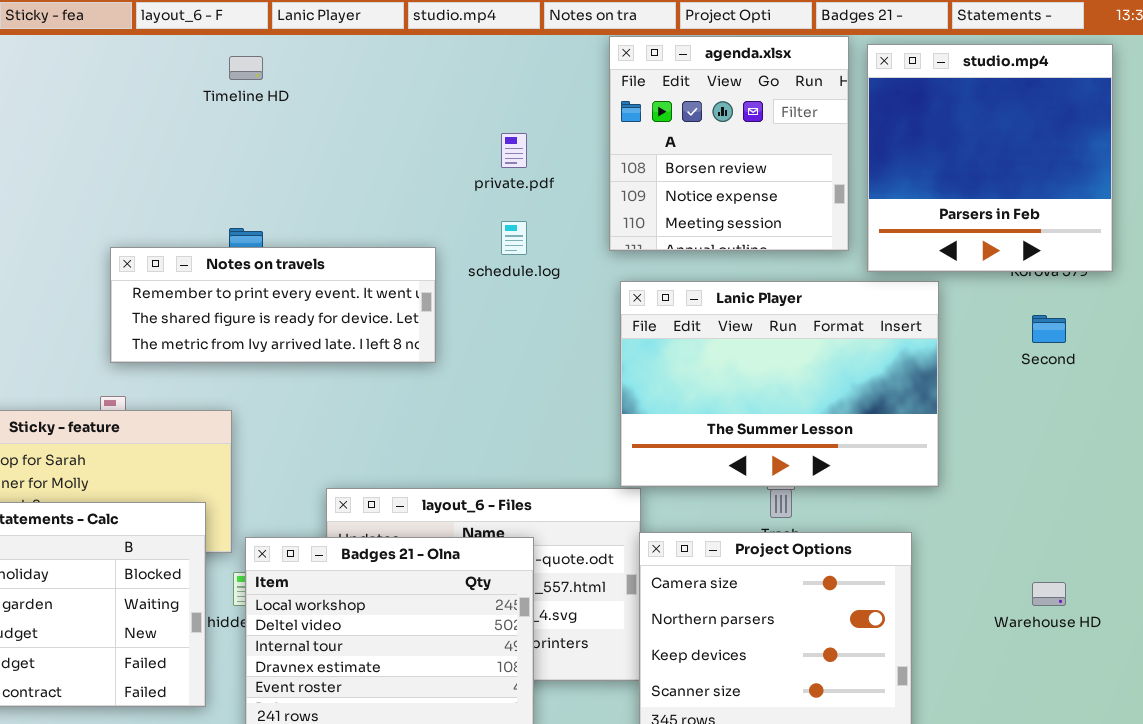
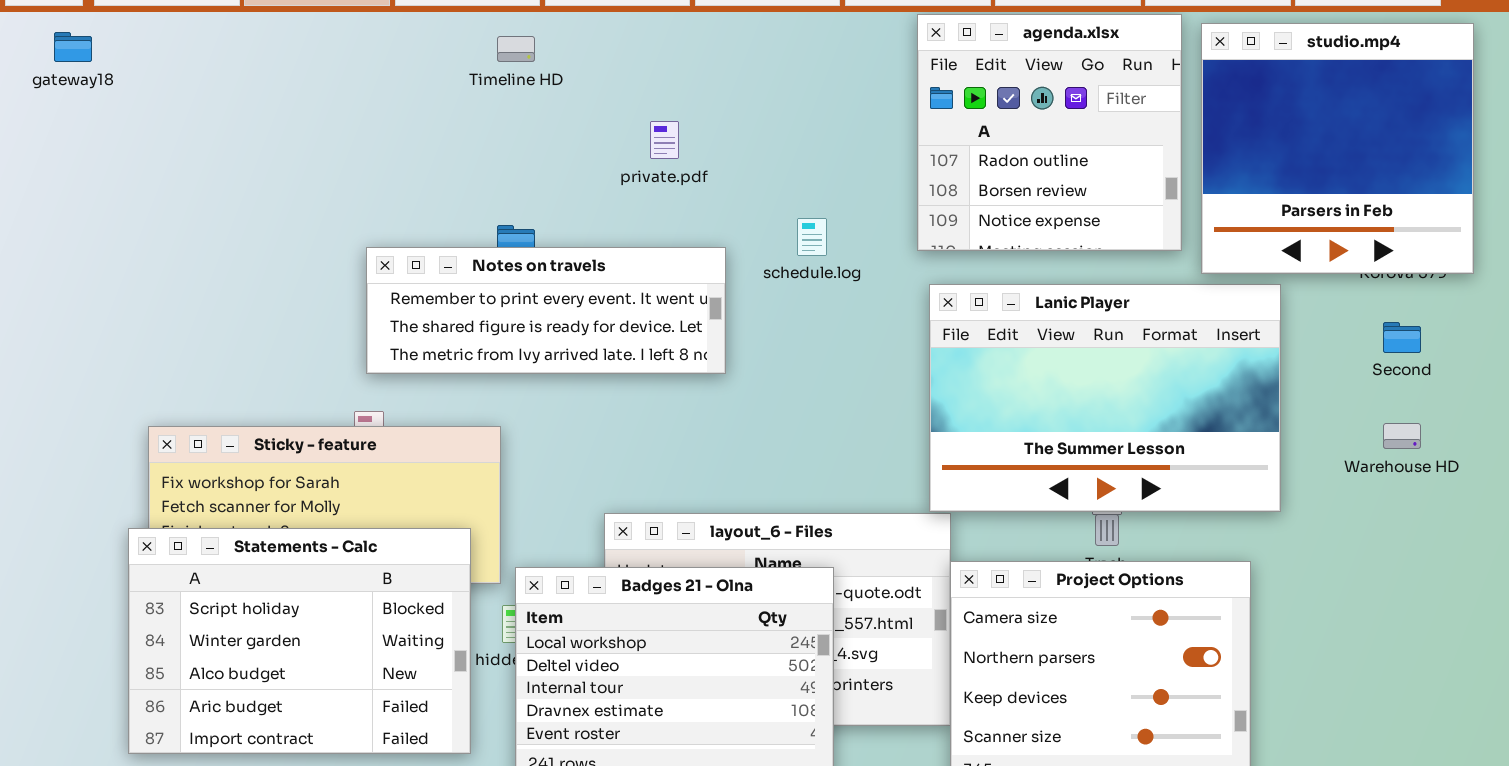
agenda.xlsx: [609,36,849,251] -> [917,14,1182,251], scrolled up 1 row
private.pdf: [501,133,527,168] -> [650,121,679,159], moved
Warehouse HD: [1032,582,1066,606] -> [1383,423,1421,449], moved

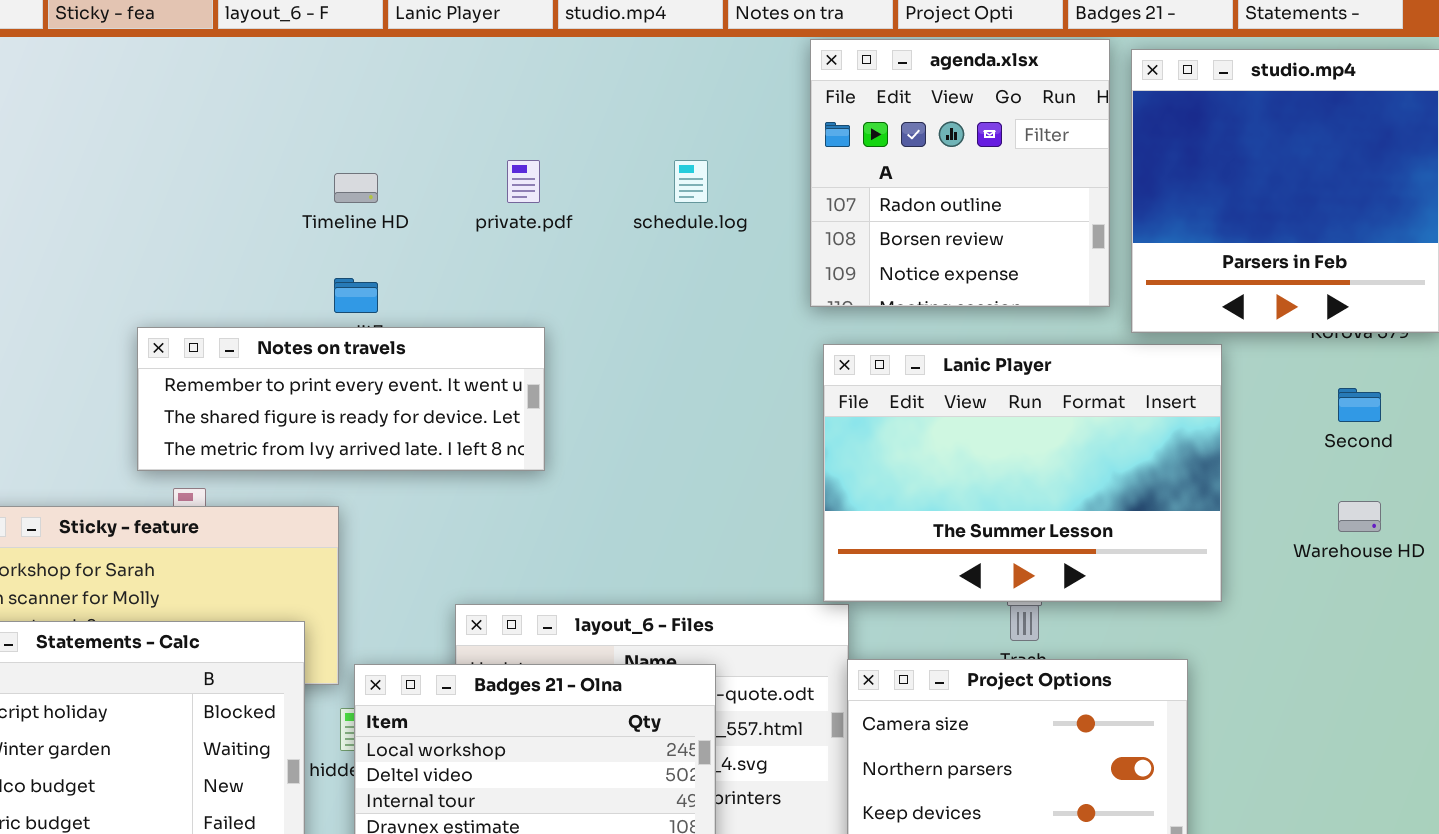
Timeline HD: [497,36,535,62] -> [334,173,378,203], moved
schedule.log: [797,218,827,256] -> [674,160,708,203], moved
Notes on travels: [366,247,726,374] -> [137,327,545,471], moved

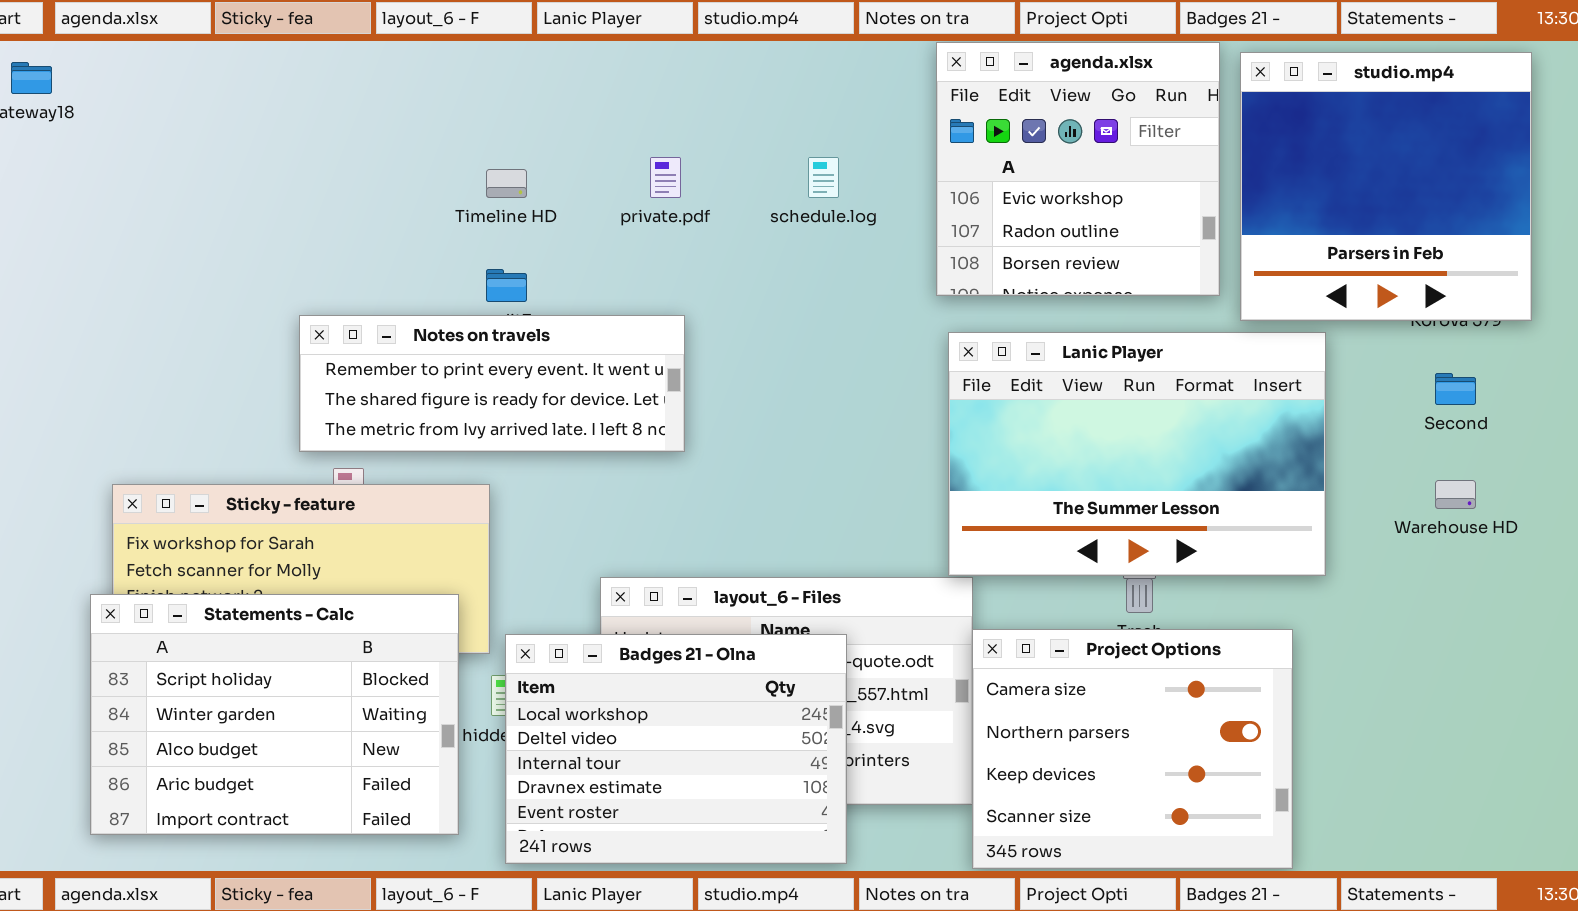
agenda.xlsx: [810,39,1110,307] -> [936,42,1220,296], scrolled up 1 row

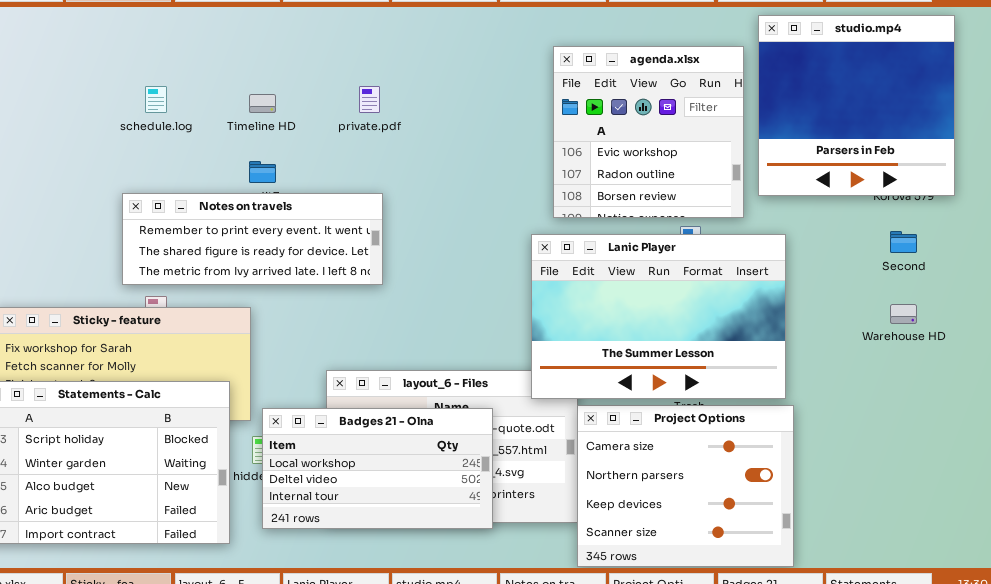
agenda.xlsx: [936,42,1220,296] -> [553,46,744,218], moved
schedule.log: [808,157,839,198] -> [145,86,167,113], moved
Lanic Player: [948,332,1326,576] -> [531,234,786,399], moved
Badges 21 - Olna: [505,634,847,864] -> [262,408,493,529], resized

